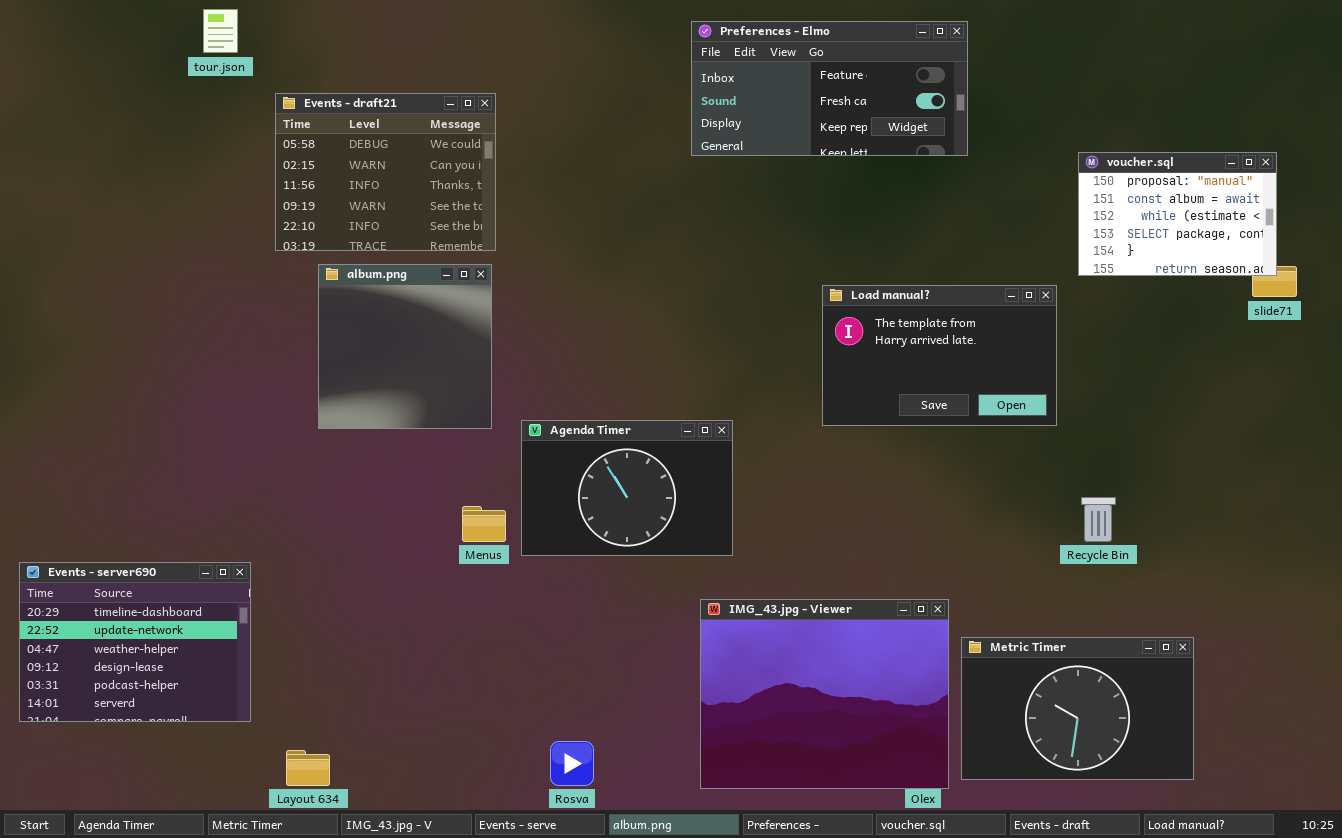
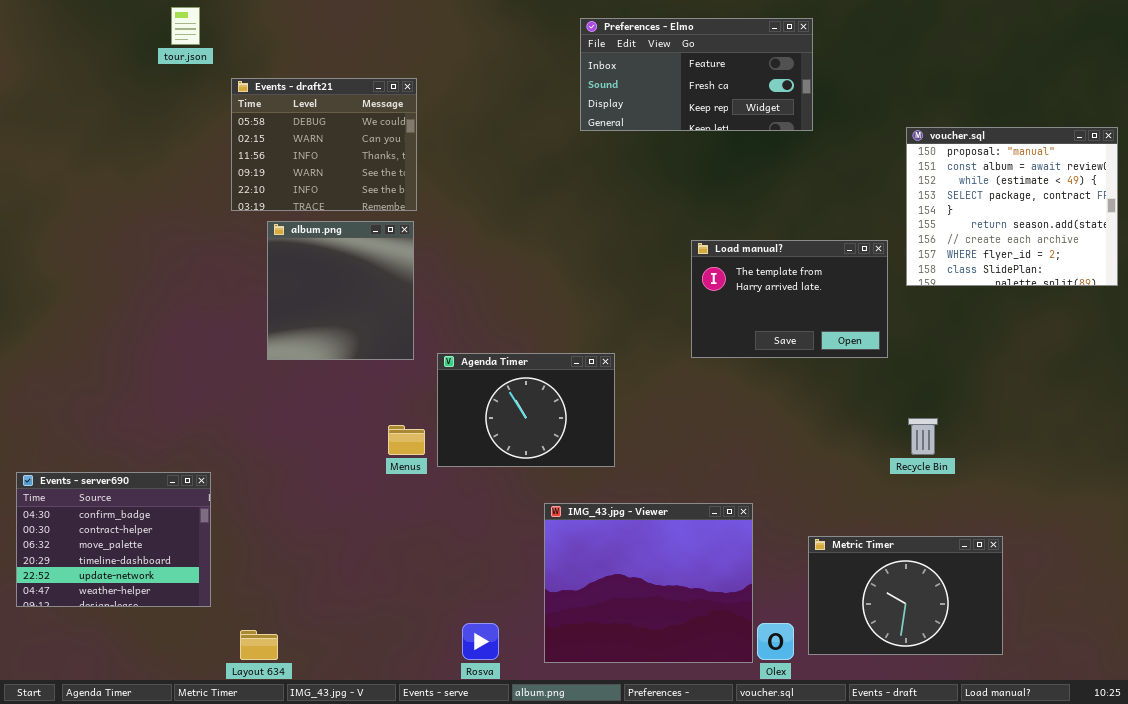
voucher.sql: [1078,152,1277,276] -> [906,127,1118,286], resized
Events - server690: [19,562,251,722] -> [16,472,211,607], scrolled up 3 rows
IMG_43.jpg - Viewer: [700,599,949,789] -> [544,503,753,663], moved

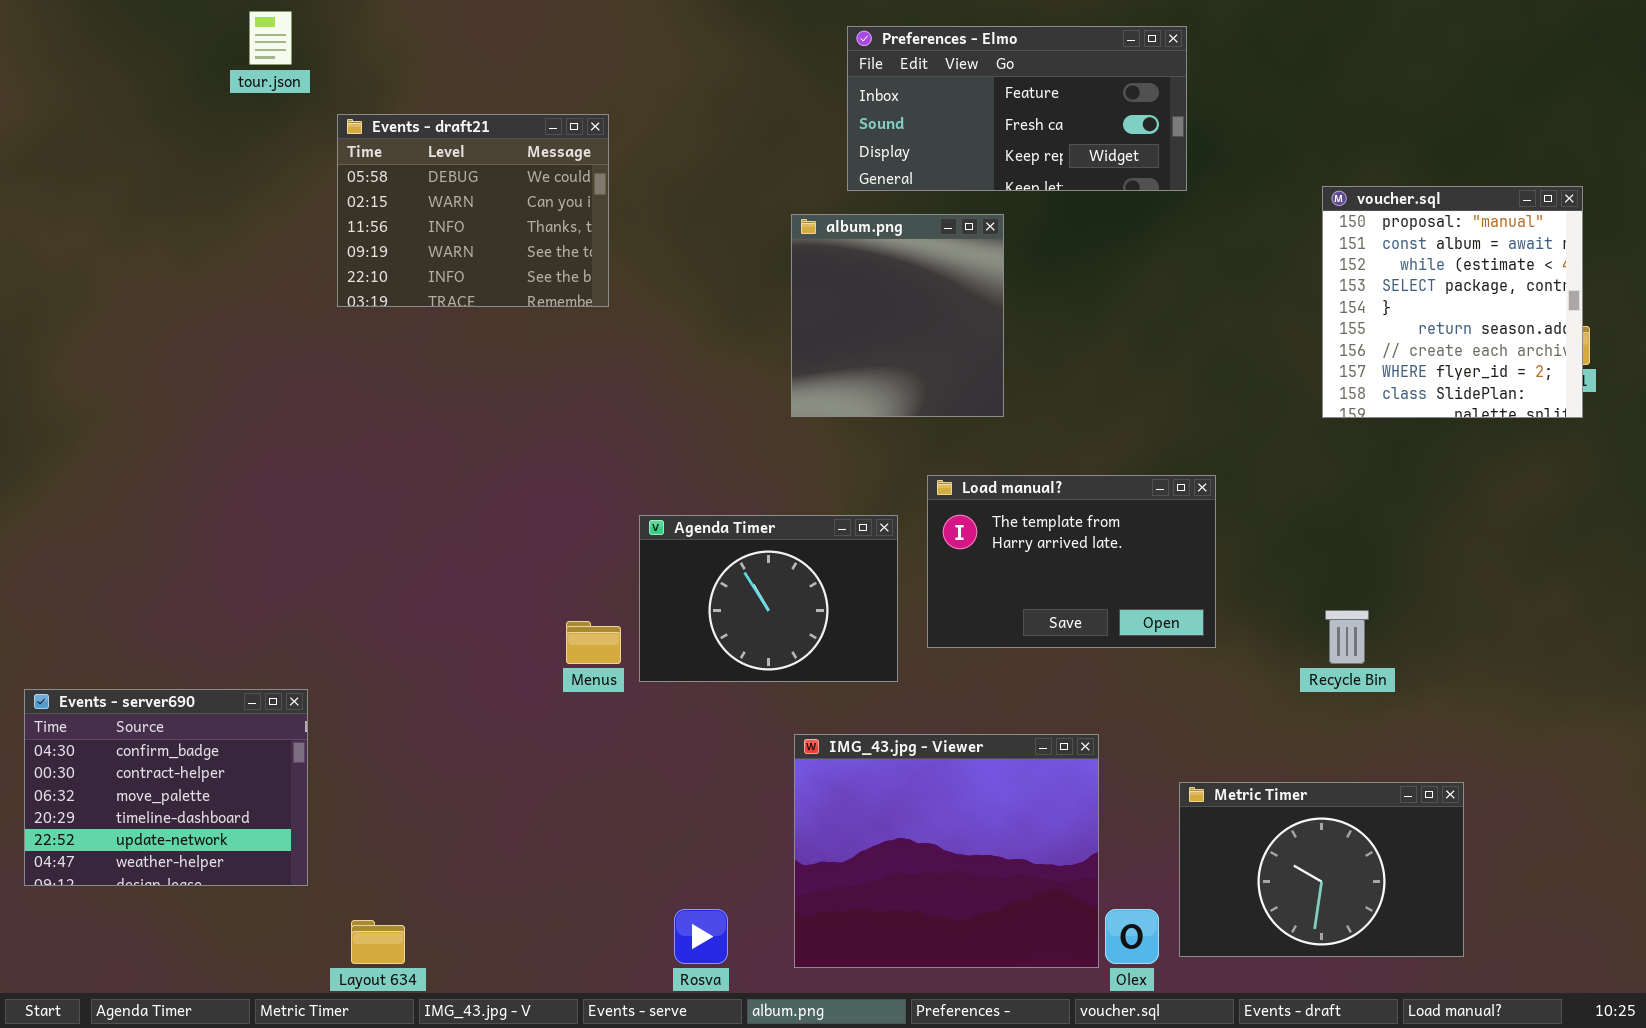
voucher.sql: [906,127,1118,286] -> [1322,186,1583,418], resized
album.png: [267,221,414,360] -> [791,214,1004,417], moved
Load manual?: [691,240,888,358] -> [927,475,1216,648], moved

